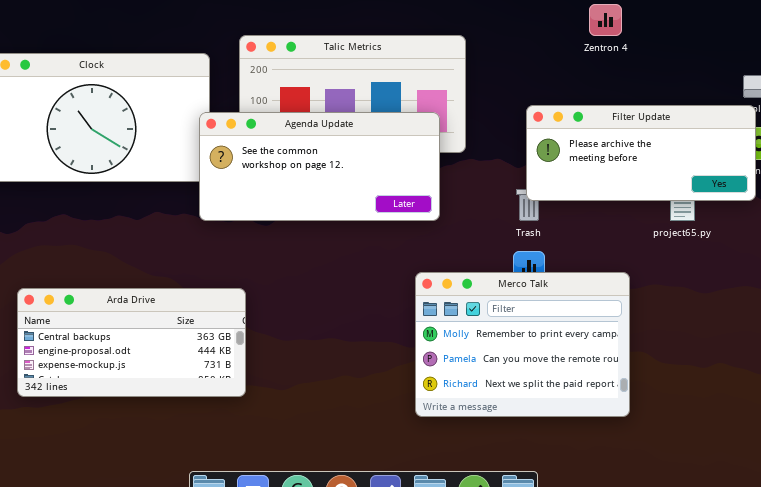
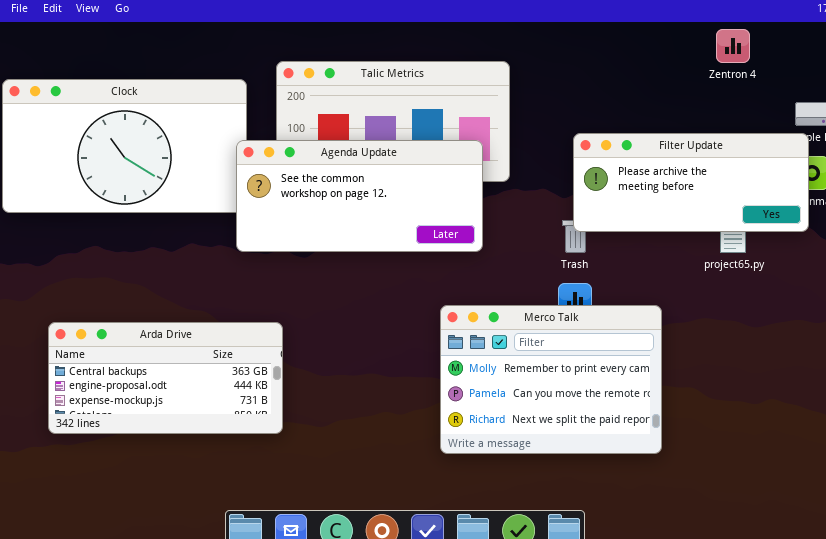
Zentron 4: [589,4,622,36] -> [716,29,750,63], moved
Merco Talk: [415,272,630,417] -> [440,305,662,454], moved

